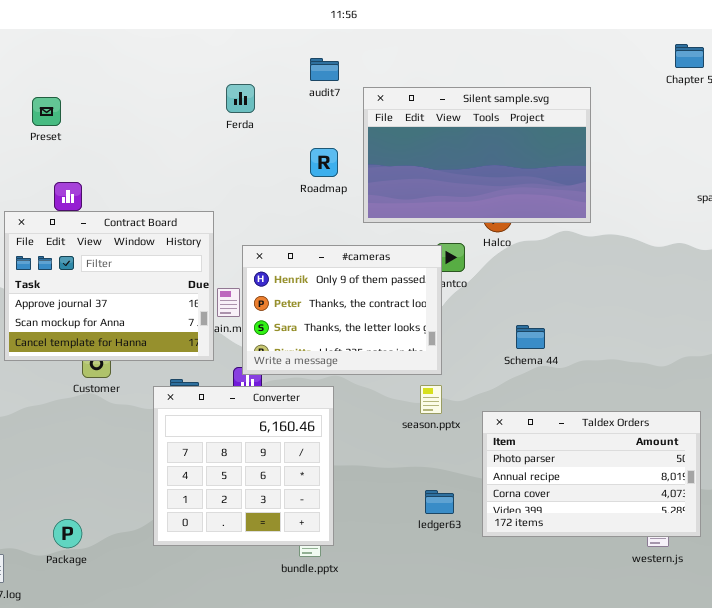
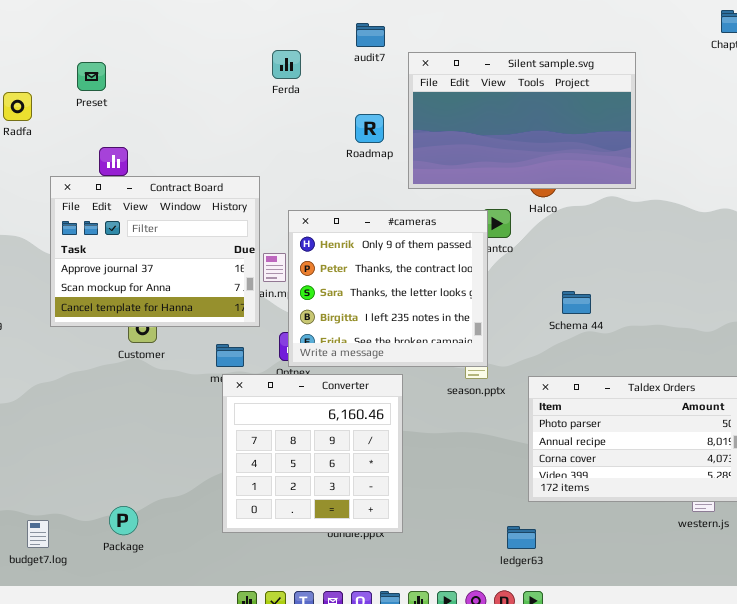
#cameras: [242,245,442,375] -> [288,210,488,367], resized
Converter: [153,386,334,546] -> [222,374,403,533], moved
ledger63: [425,490,454,514] -> [507,526,536,549], moved
Package: [53,519,82,548] -> [109,506,138,535], moved

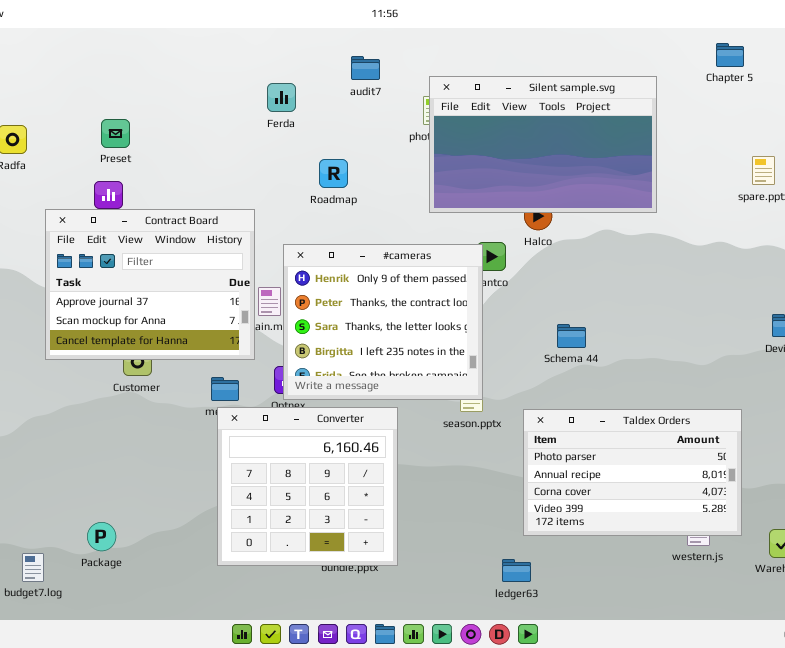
Silent sample.svg: [408,52,636,189] -> [429,76,657,213], moved
Preset: [77,62,106,91] -> [101,119,130,148], moved
Roadmap: [355,114,384,143] -> [319,159,348,188], moved
Package: [109,506,138,535] -> [87,522,116,551], moved

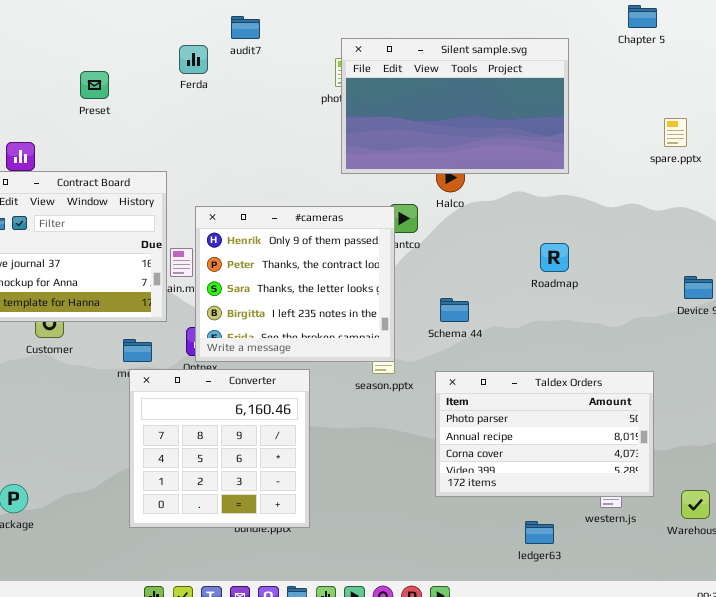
audit7: [351,56,380,80] -> [231,16,260,39], moved
Preset: [101,119,130,148] -> [80,71,109,99], moved
Roadmap: [319,159,348,188] -> [540,243,569,272], moved
Schema 44: [557,324,586,348] -> [440,298,469,322], moved
ledger63: [502,559,531,582] -> [525,521,554,544], moved

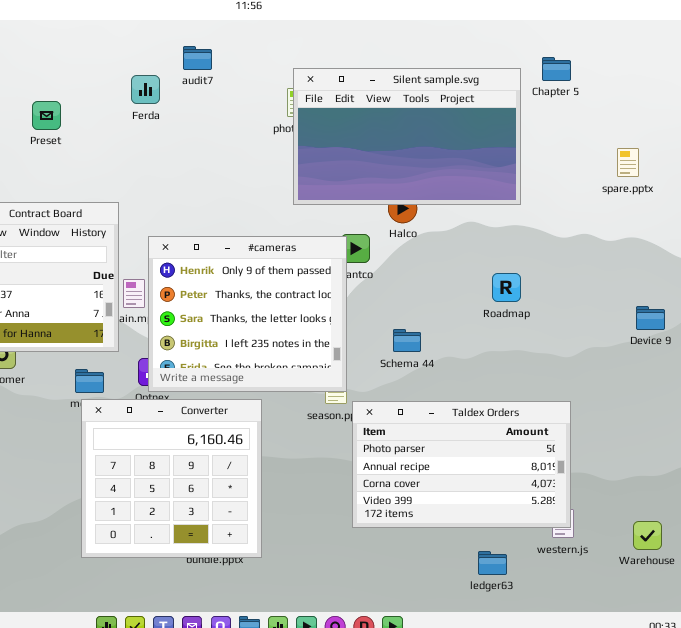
Chapter 5: [628,5,657,28] -> [542,57,571,81], moved
Taldex Orders: [435,371,654,497] -> [352,401,571,528], moved

